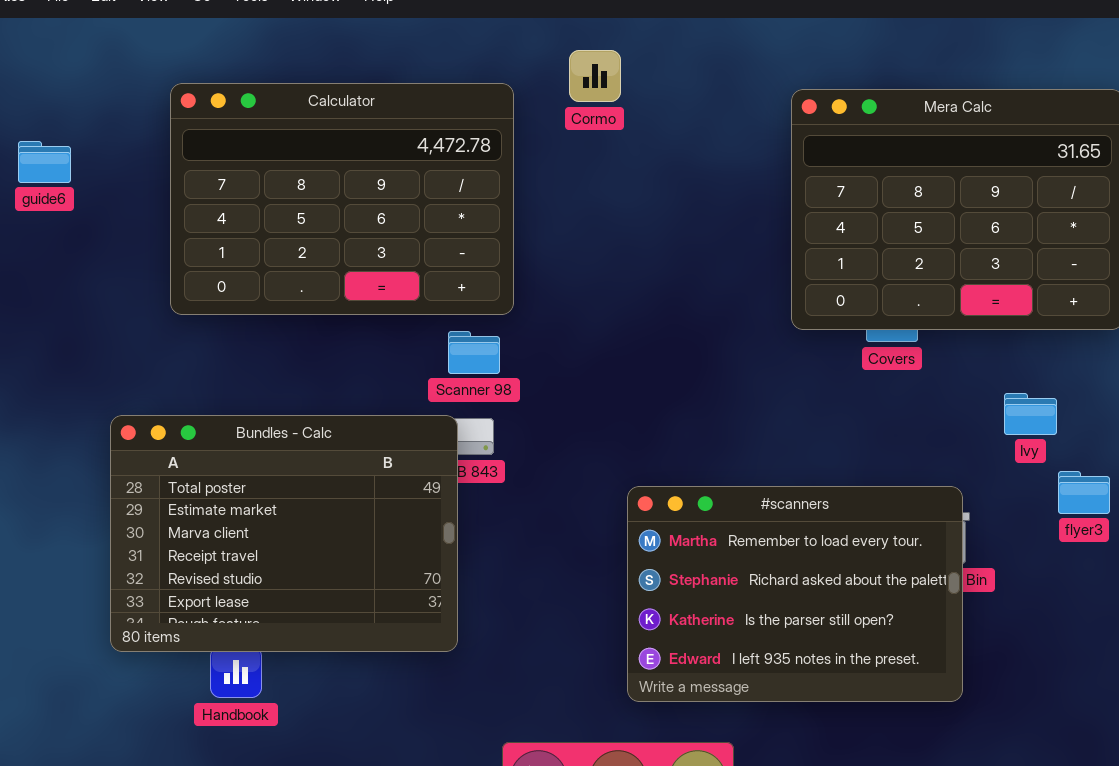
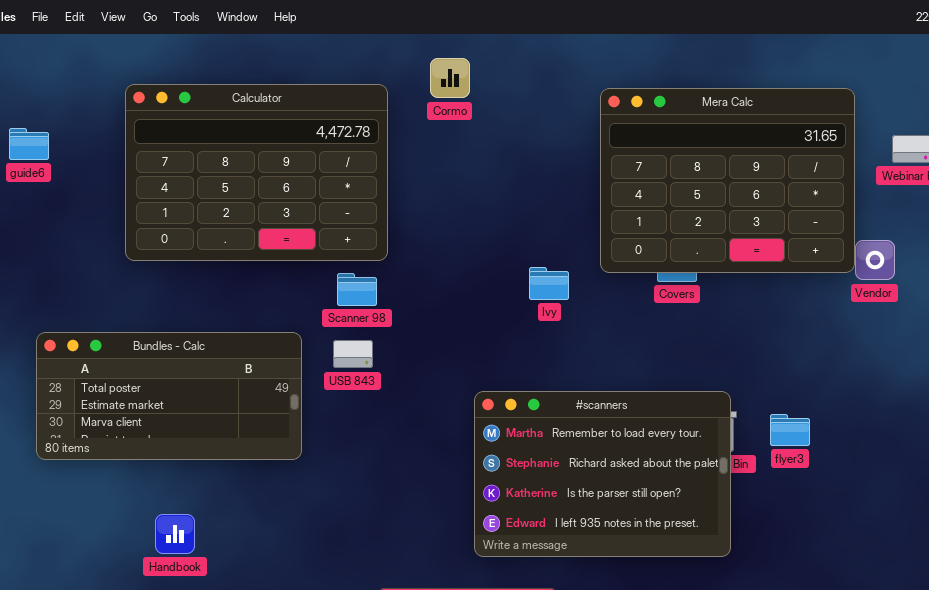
Ivy: [1004,393,1057,435] -> [529,267,569,300], moved
Bundles - Calc: [110,415,458,652] -> [36,332,302,460], moved, resized
flyer3: [1058,471,1110,514] -> [770,414,810,446], moved

